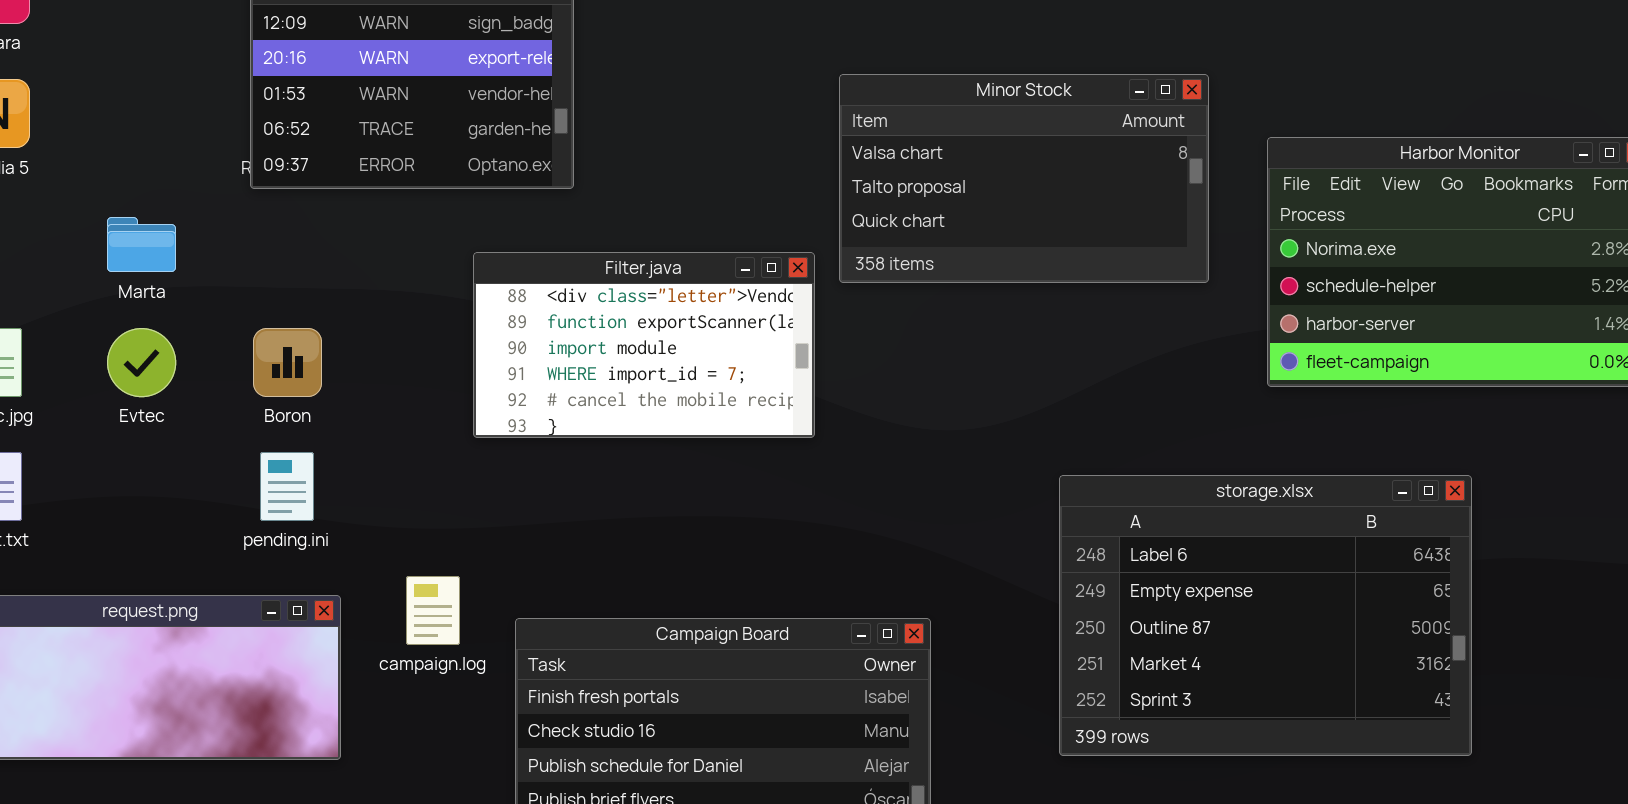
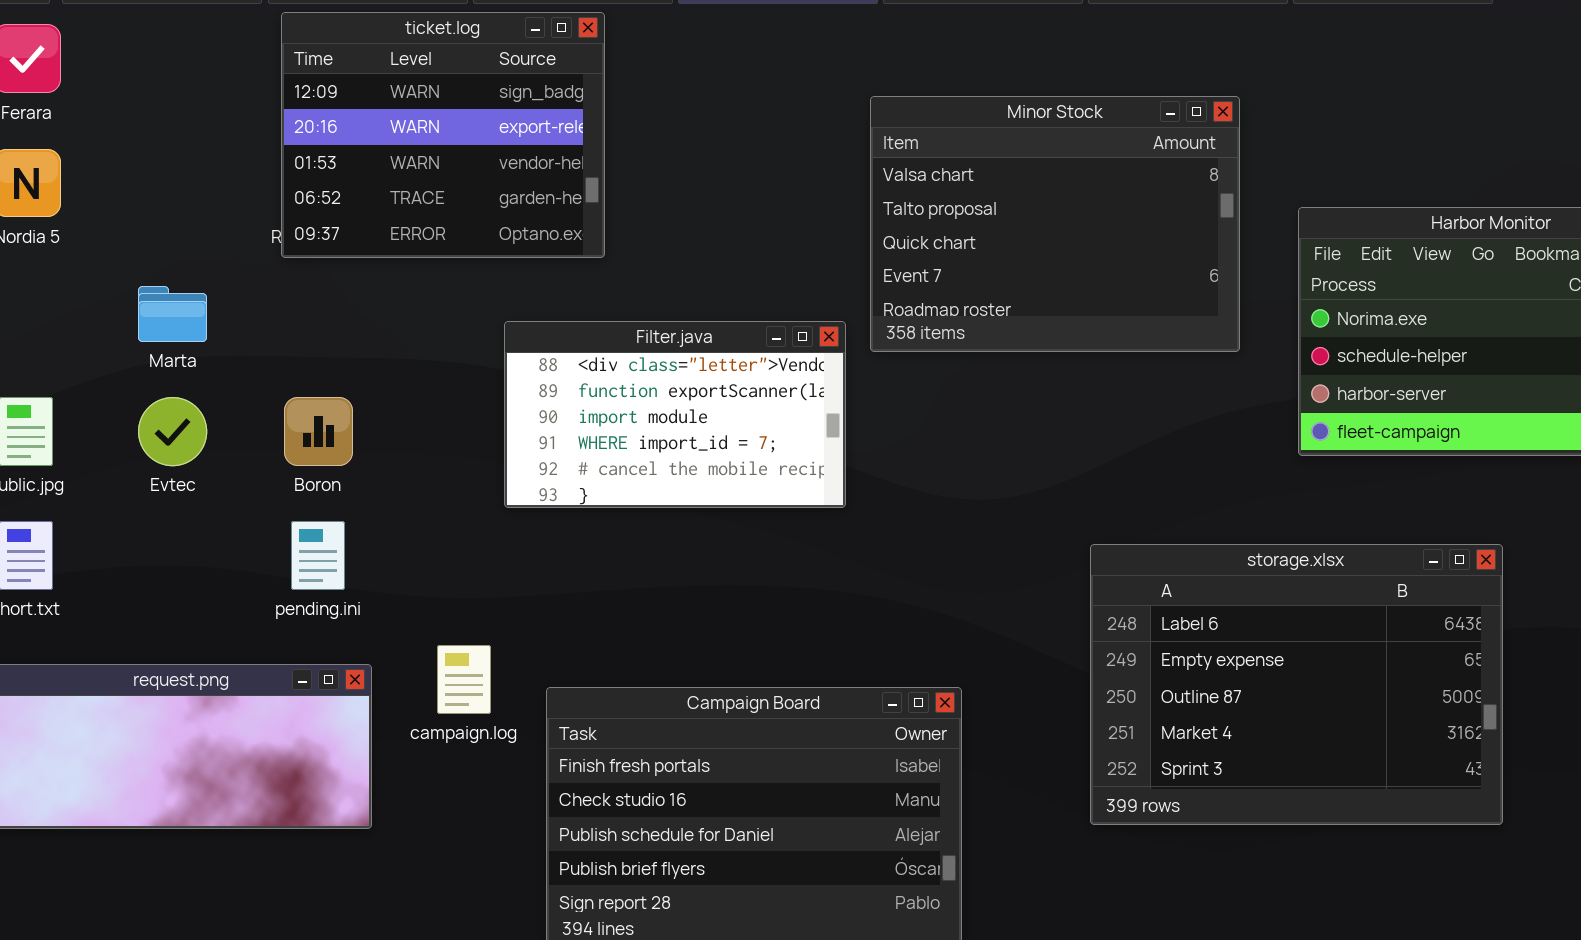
Minor Stock: [839,74,1209,283] -> [870,96,1240,352], resized

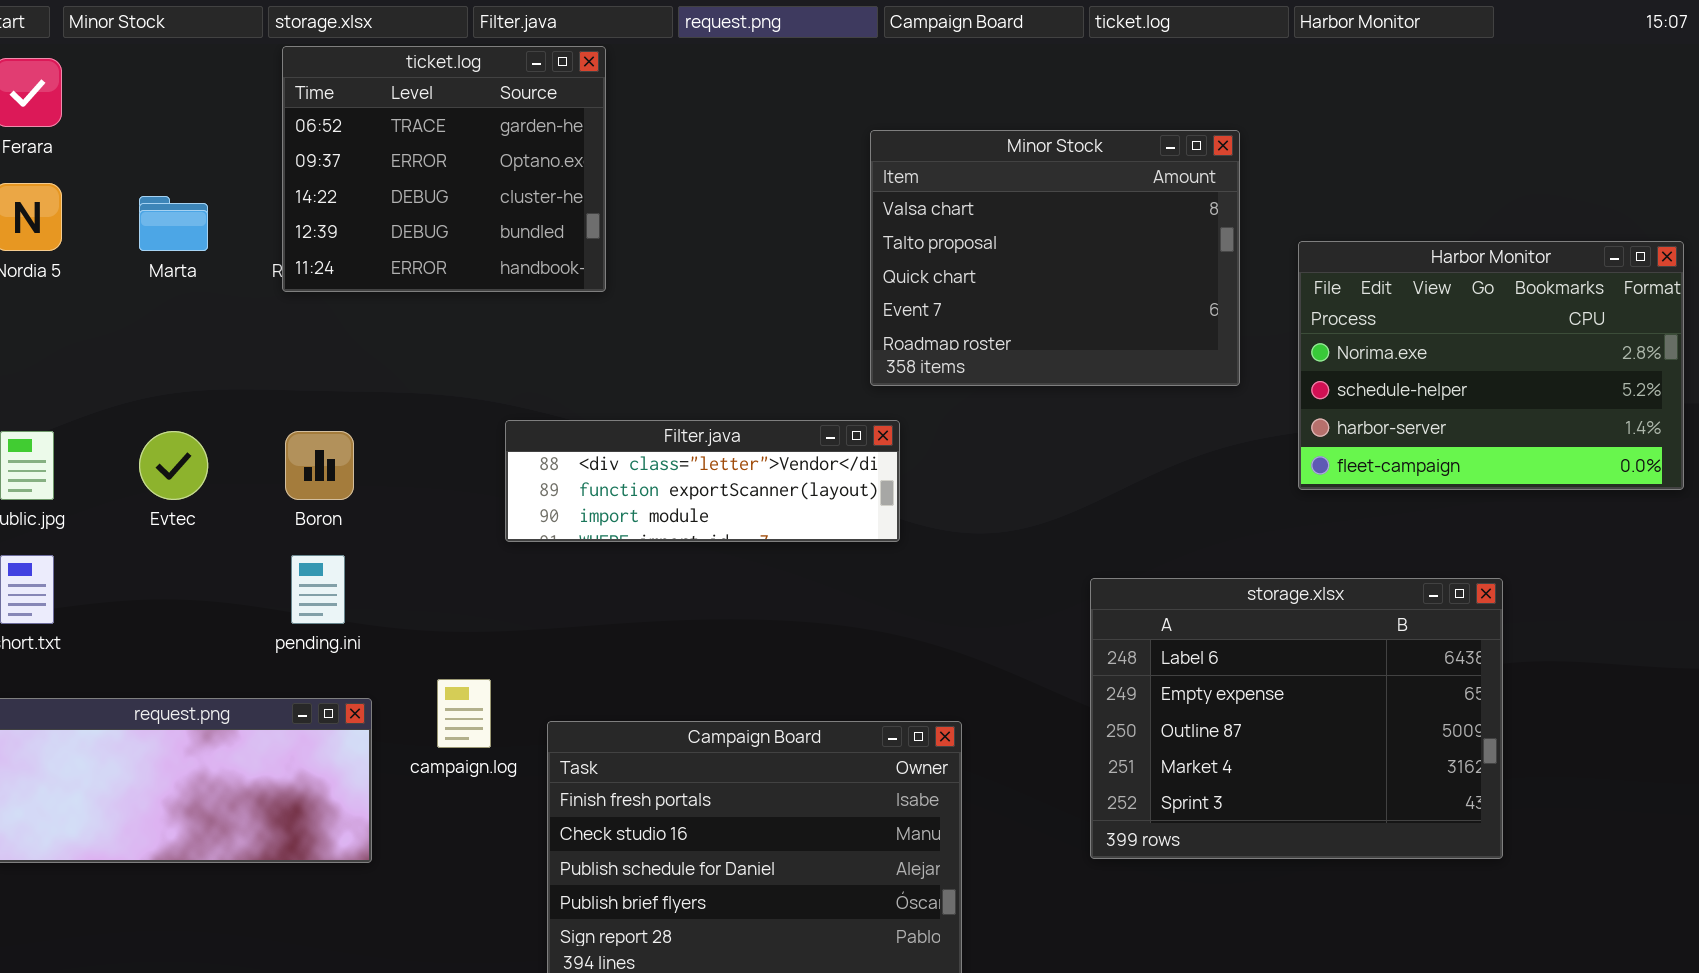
ticket.log: [281,12,605,258] -> [282,46,606,292], scrolled down 3 rows
Marta: [138,286,207,342] -> [139,196,208,251], moved
Filter.java: [504,321,846,508] -> [505,420,900,542], resized

